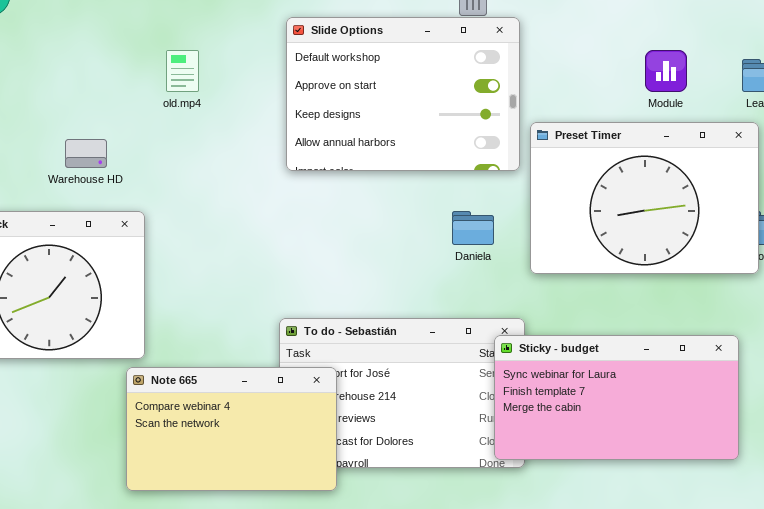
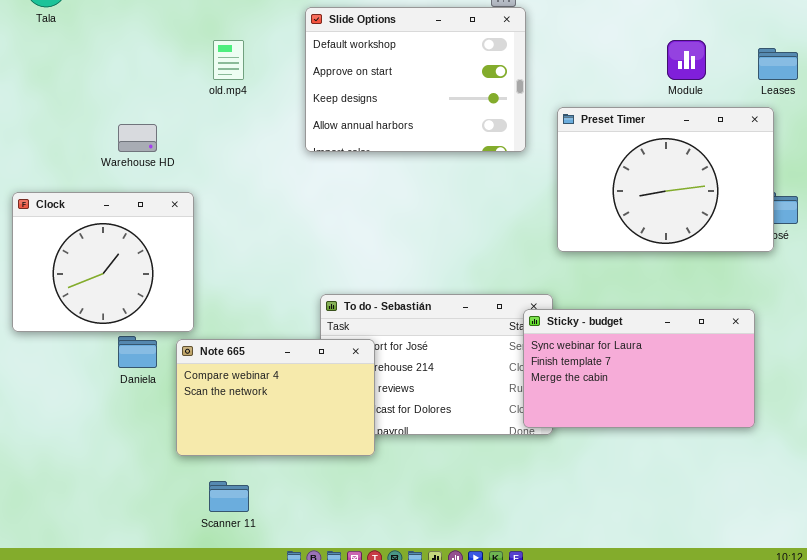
Slide Options: [286,17,520,171] -> [305,7,526,152], moved
Daniela: [452,211,494,245] -> [118,336,157,368], moved

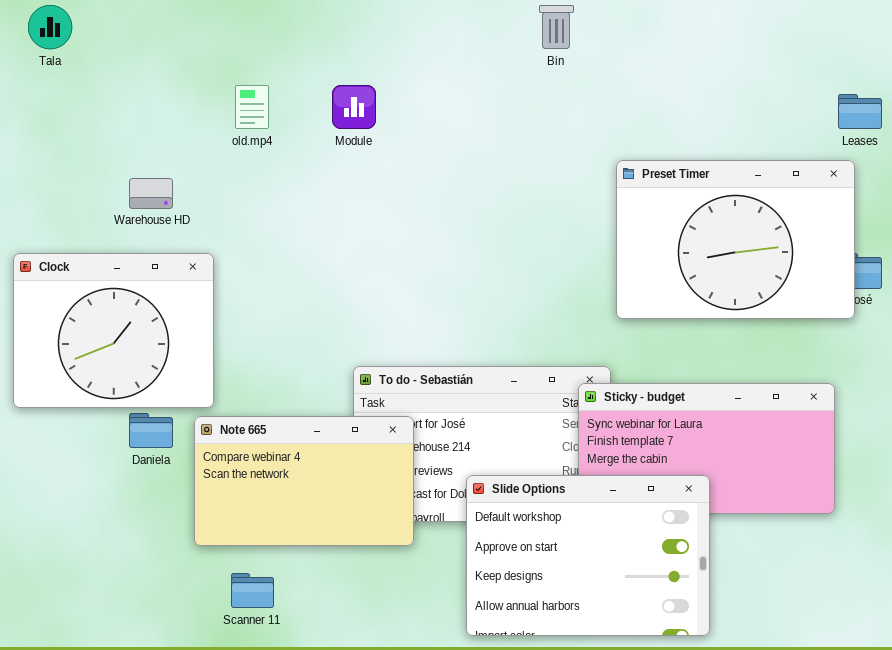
Slide Options: [305,7,526,152] -> [466,475,710,636], moved
Module: [667,40,706,80] -> [332,85,376,129], moved

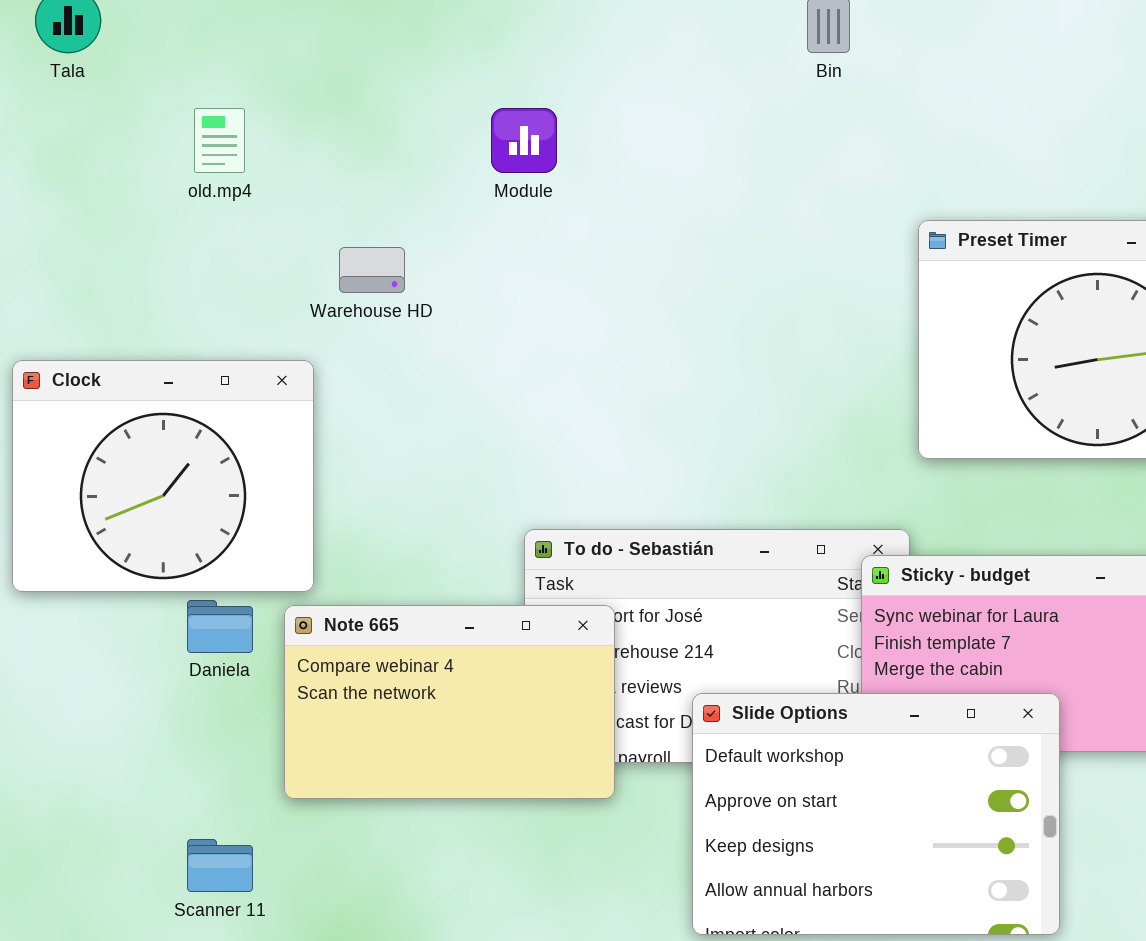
old.mp4: [235,85,269,129] -> [194,108,245,173], moved
Warehouse HD: [129,178,173,209] -> [339,247,405,293], moved
Scanner 11: [231,573,274,608] -> [187,839,253,892], moved

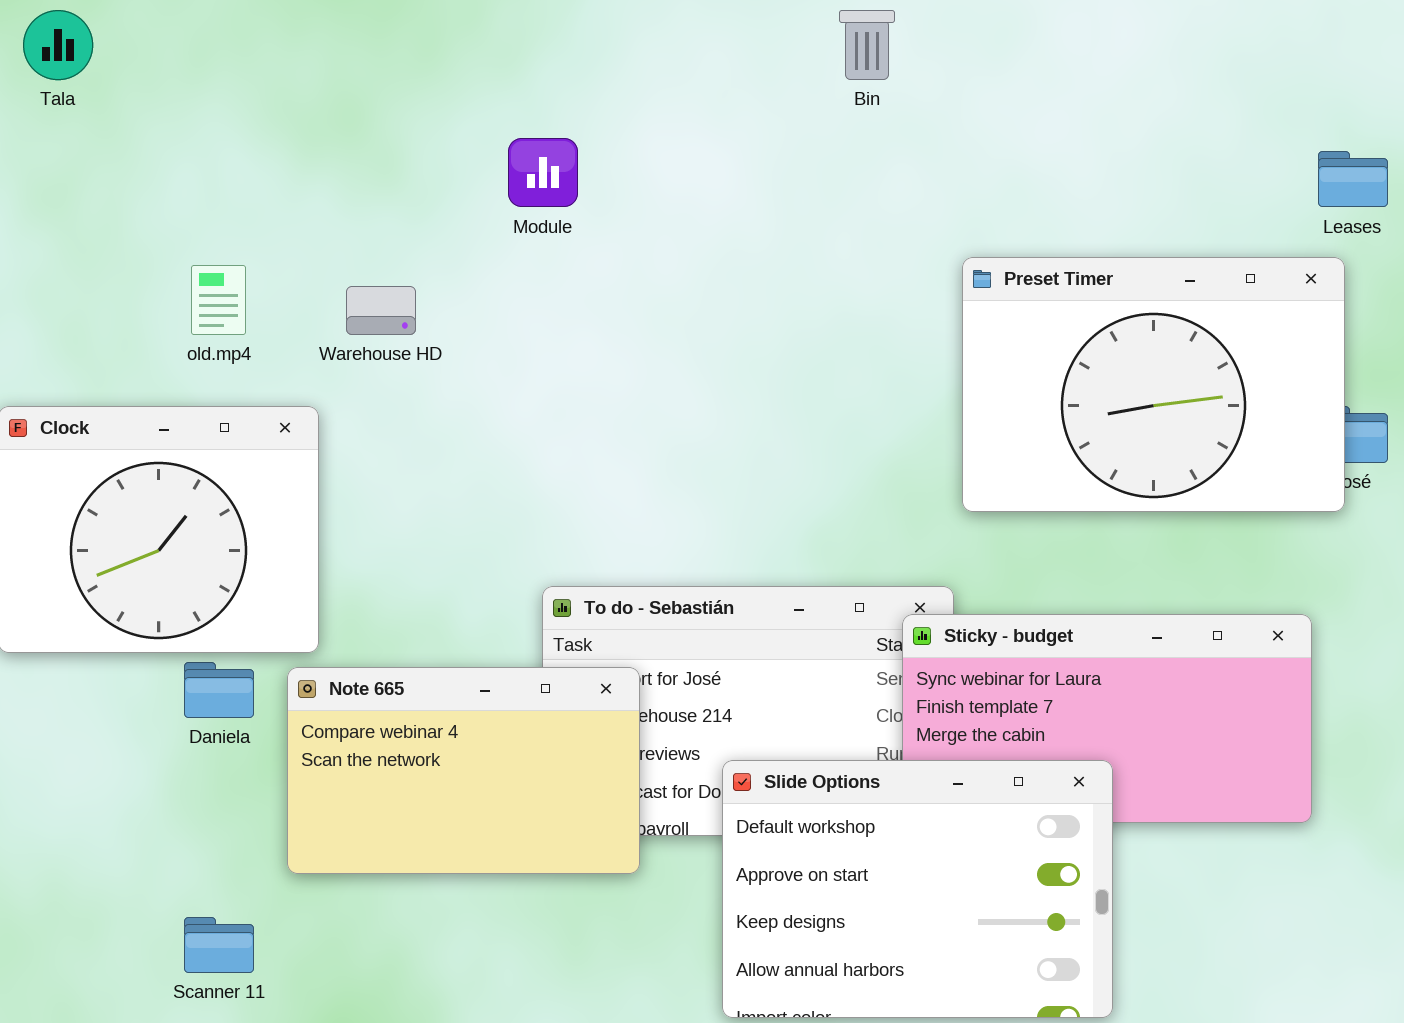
old.mp4: [194,108,245,173] -> [191,265,246,335], moved

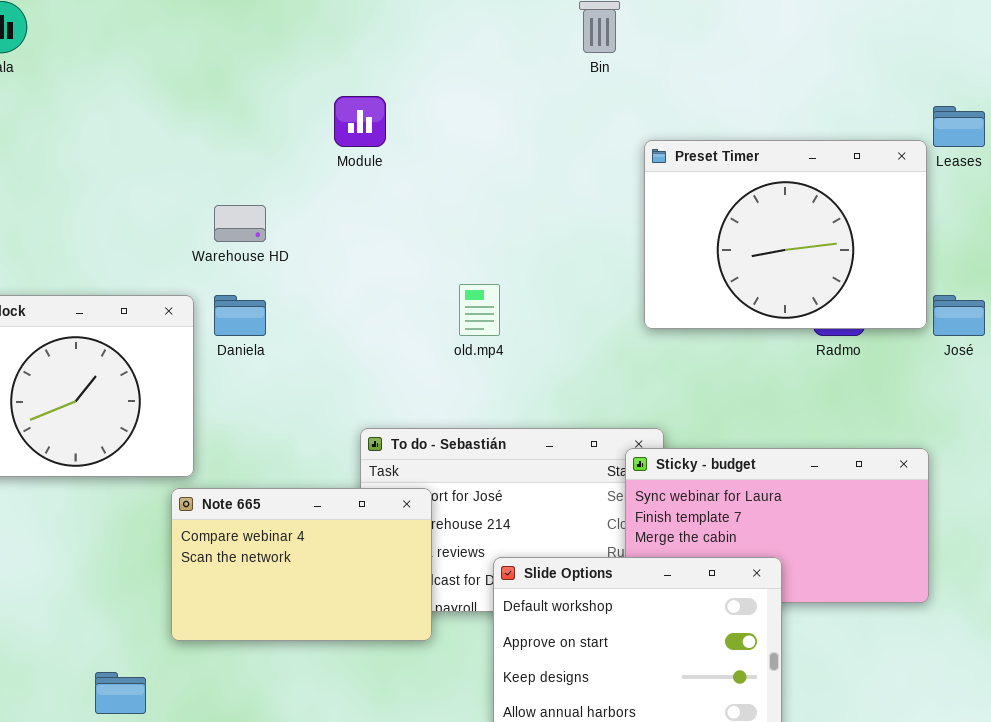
Preset Timer: [962,257,1345,512] -> [644,140,927,329], moved
old.mp4: [191,265,246,335] -> [459,284,500,336], moved
Daniela: [184,662,254,718] -> [214,295,266,336], moved

